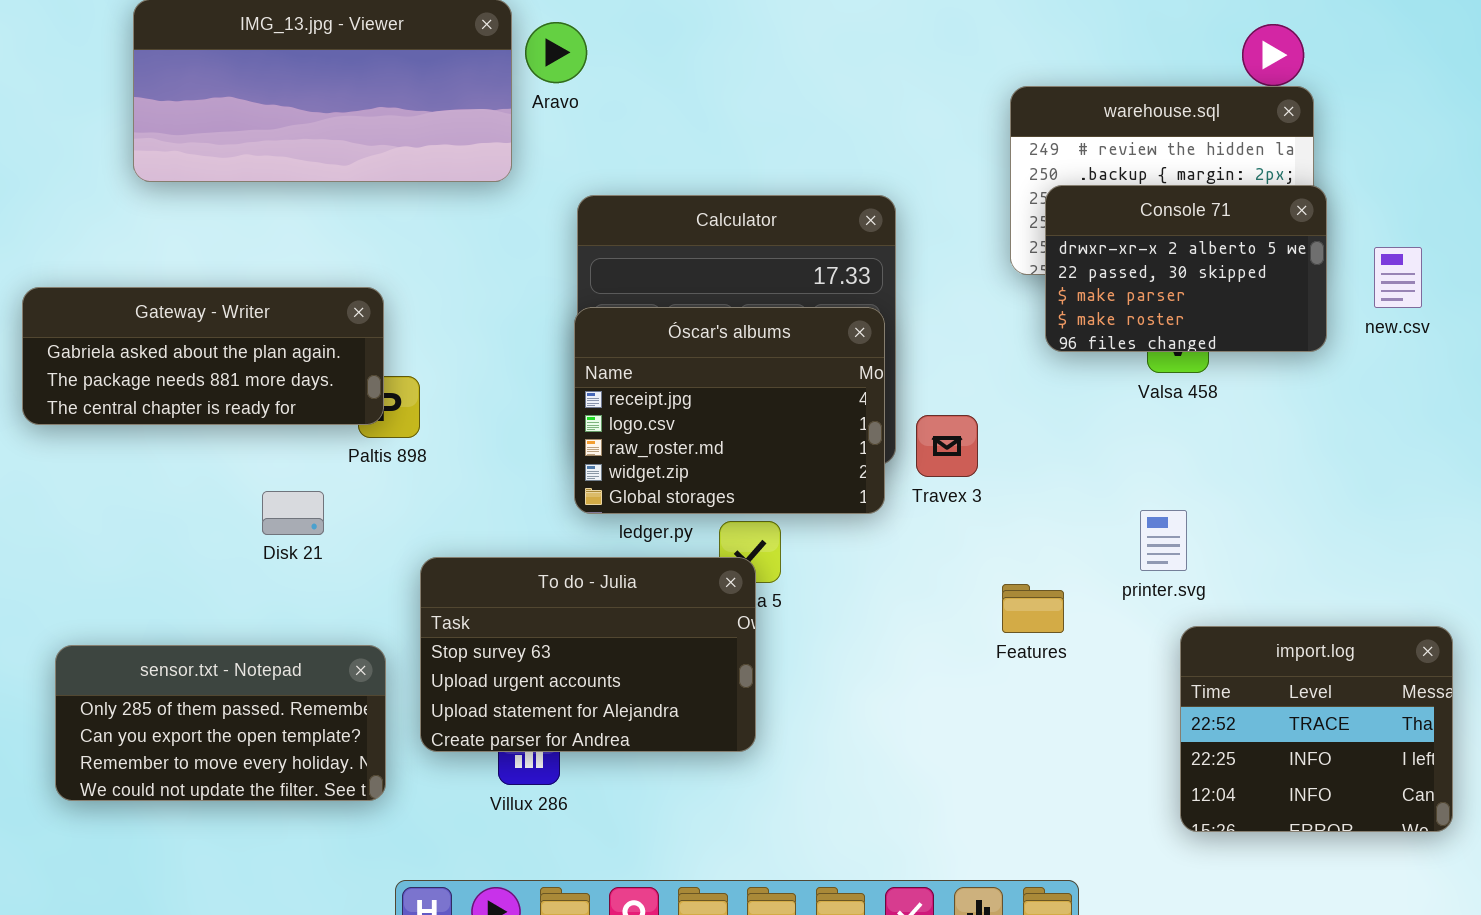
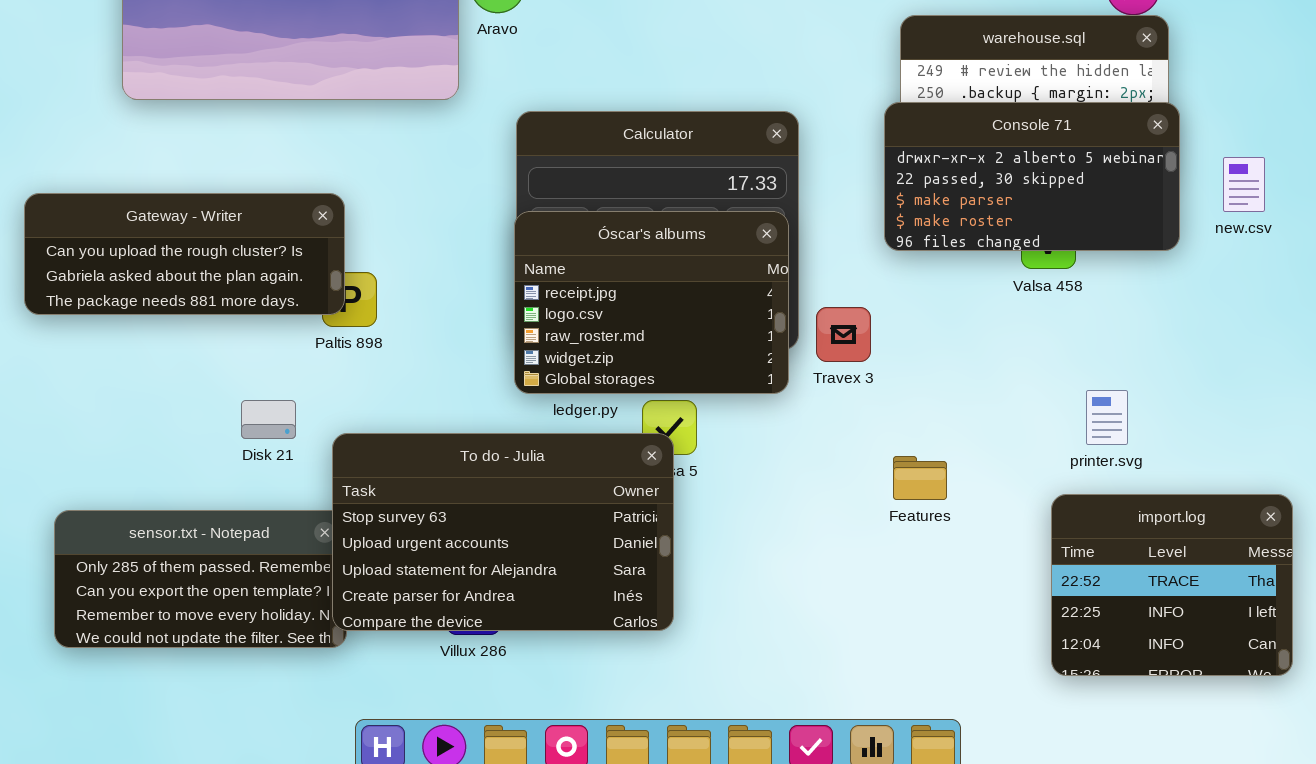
Console 71: [1045,185,1327,352] -> [884,102,1180,251], resized
Gateway - Writer: [22,287,384,425] -> [24,193,345,315], scrolled up 1 row
Disk 21: [262,491,324,535] -> [241,400,296,439], moved
printer.svg: [1140,510,1187,571] -> [1086,390,1128,445], moved
To do - Julia: [420,557,756,752] -> [332,433,674,631], resized

